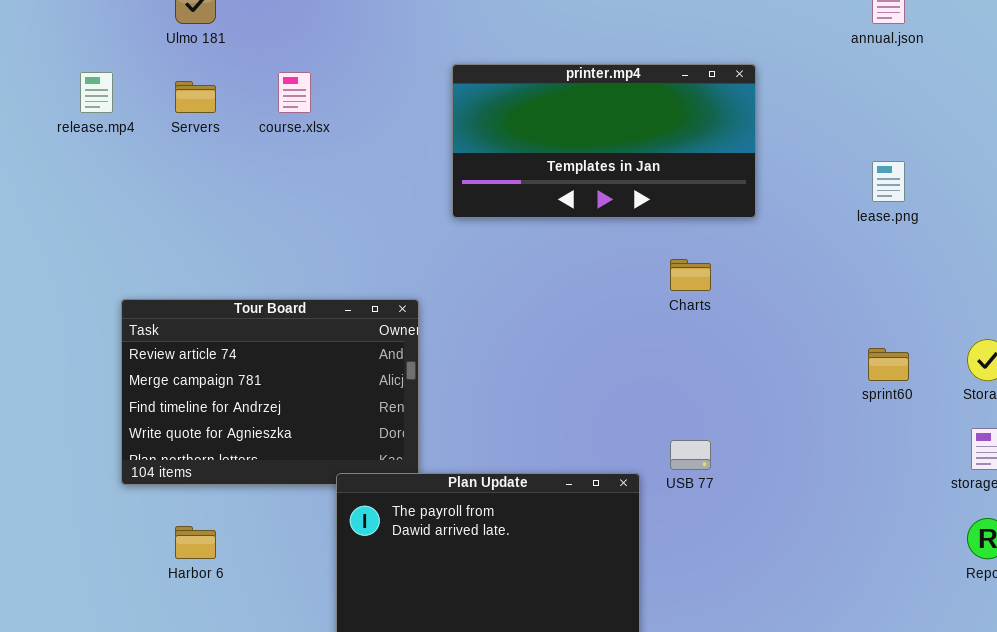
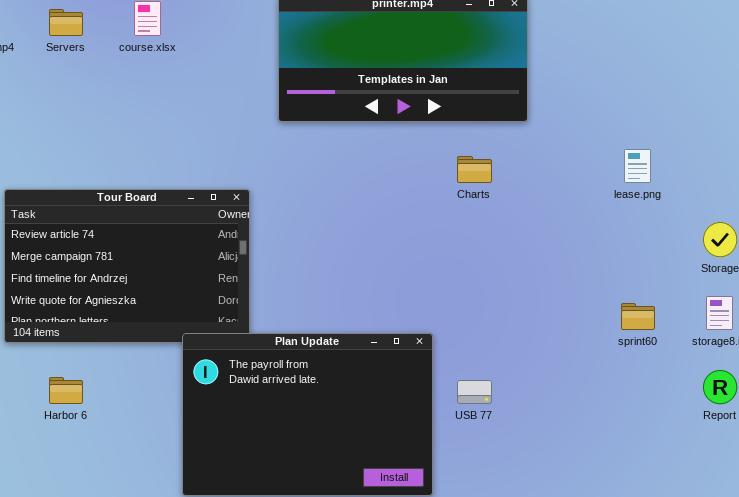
lease.png: [872,161,905,202] -> [624,149,651,183], moved
sprint60: [868,348,909,381] -> [621,303,655,330], moved
USB 77: [670,440,711,470] -> [457,380,492,404], moved

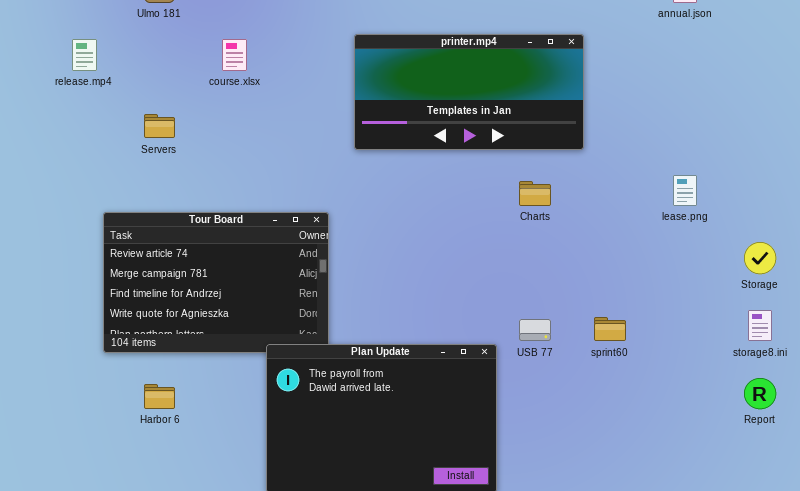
Servers: [49,9,83,36] -> [144,114,175,138], moved
sprint60: [621,303,655,330] -> [594,317,626,341], moved
USB 77: [457,380,492,404] -> [519,319,551,341], moved

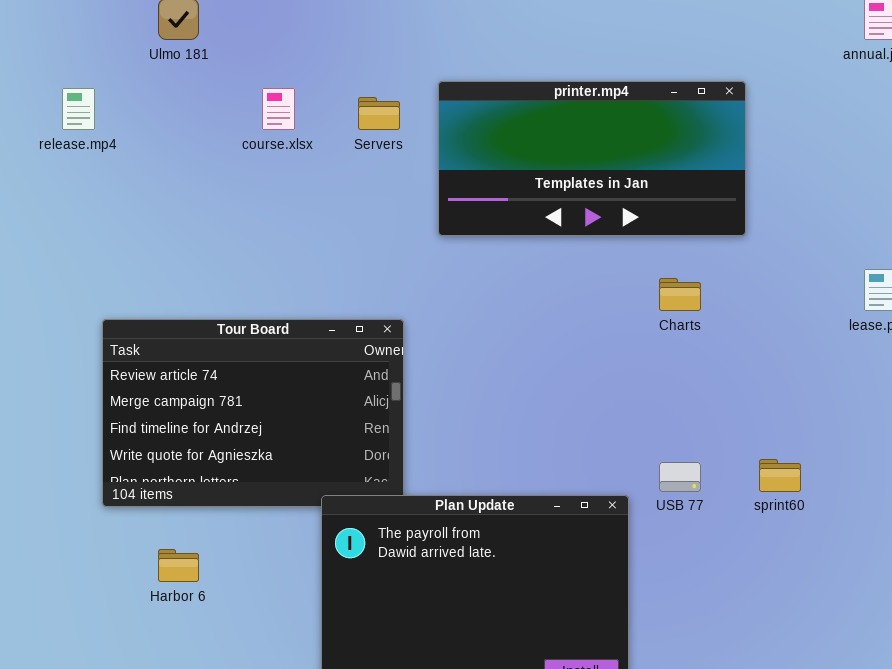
Servers: [144,114,175,138] -> [358,97,400,130], moved

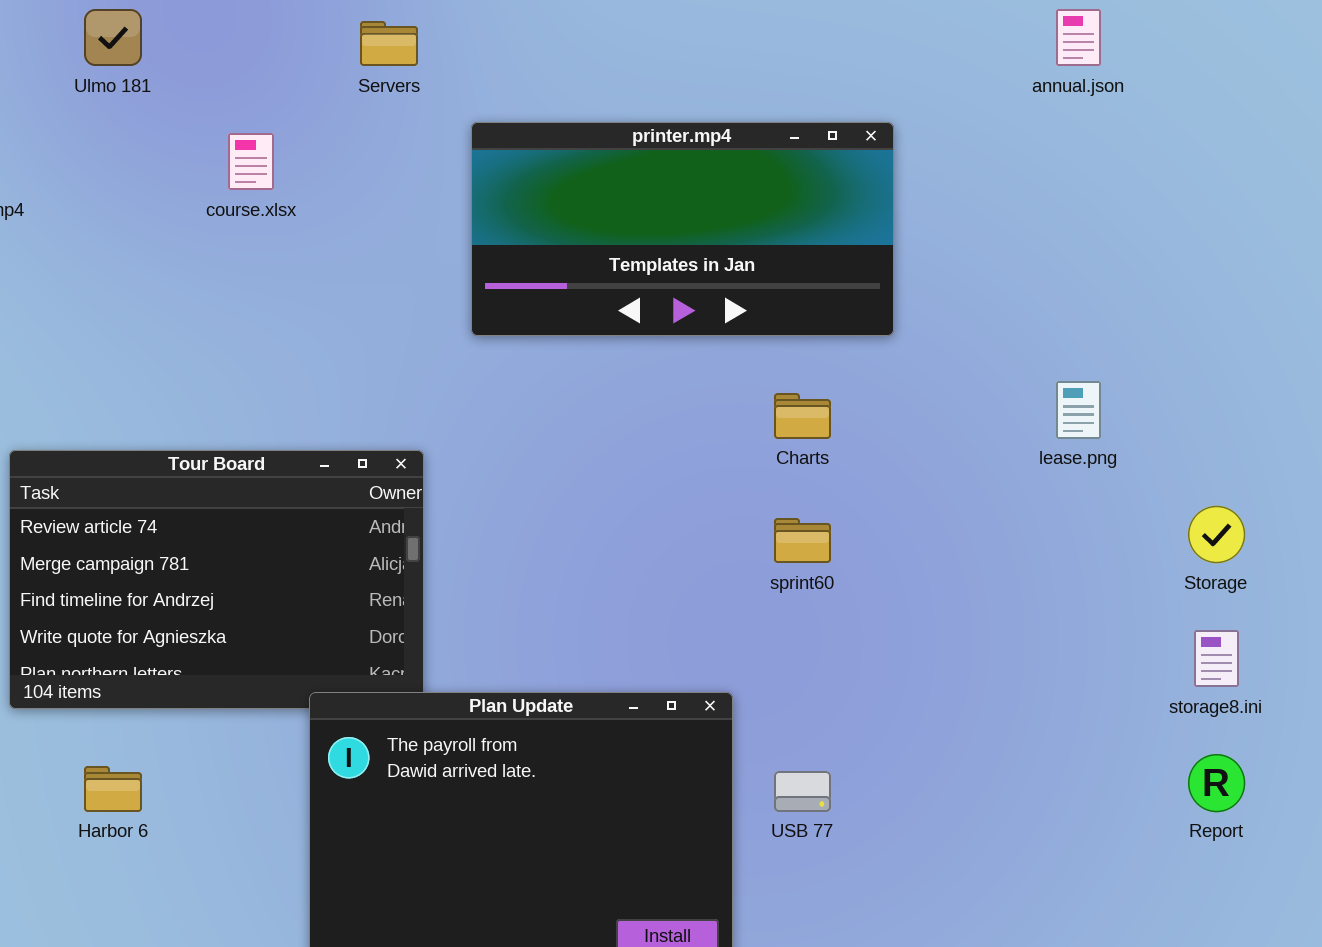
Servers: [358,97,400,130] -> [360,21,418,66], moved
sprint60: [759,459,801,492] -> [774,518,831,563], moved
USB 77: [659,462,701,492] -> [774,771,831,812], moved

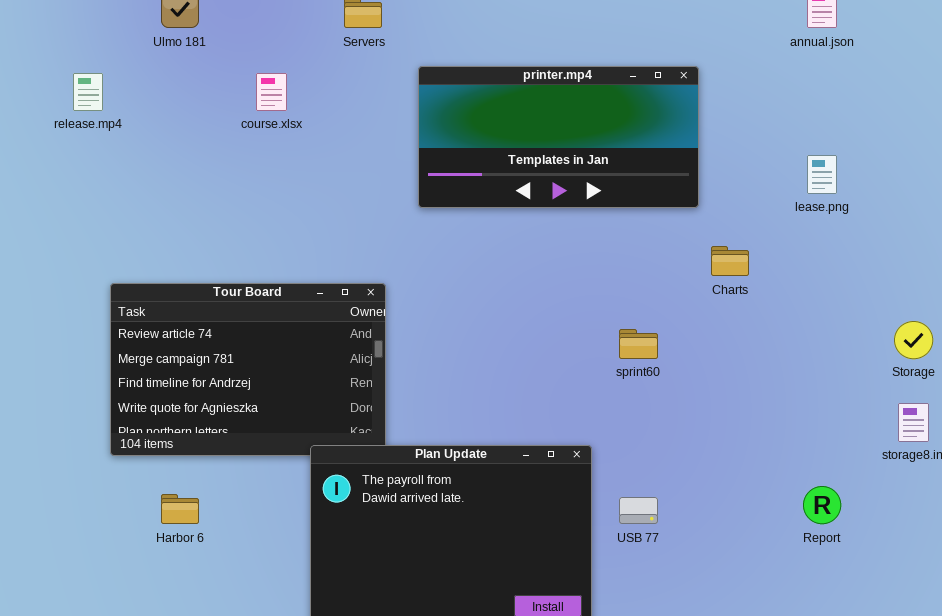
lease.png: [1056,381,1101,439] -> [807,155,837,194], moved
Charts: [774,393,831,439] -> [711,246,749,276], moved
Report: [1188,754,1245,812] -> [803,486,841,524], moved

